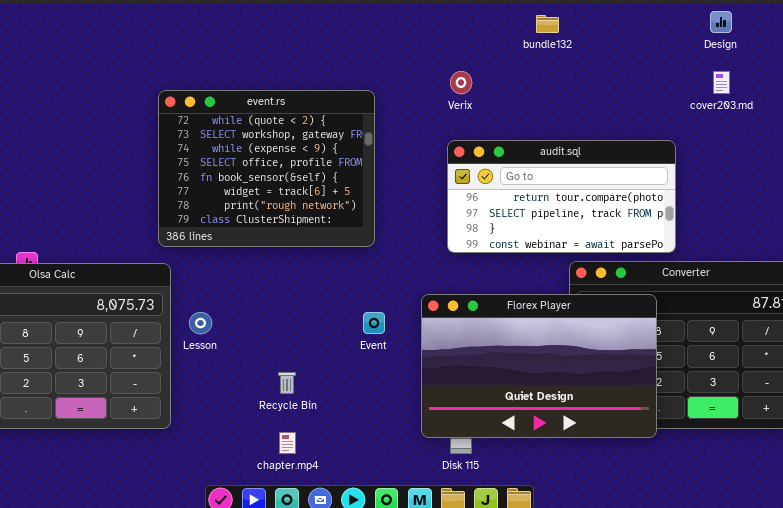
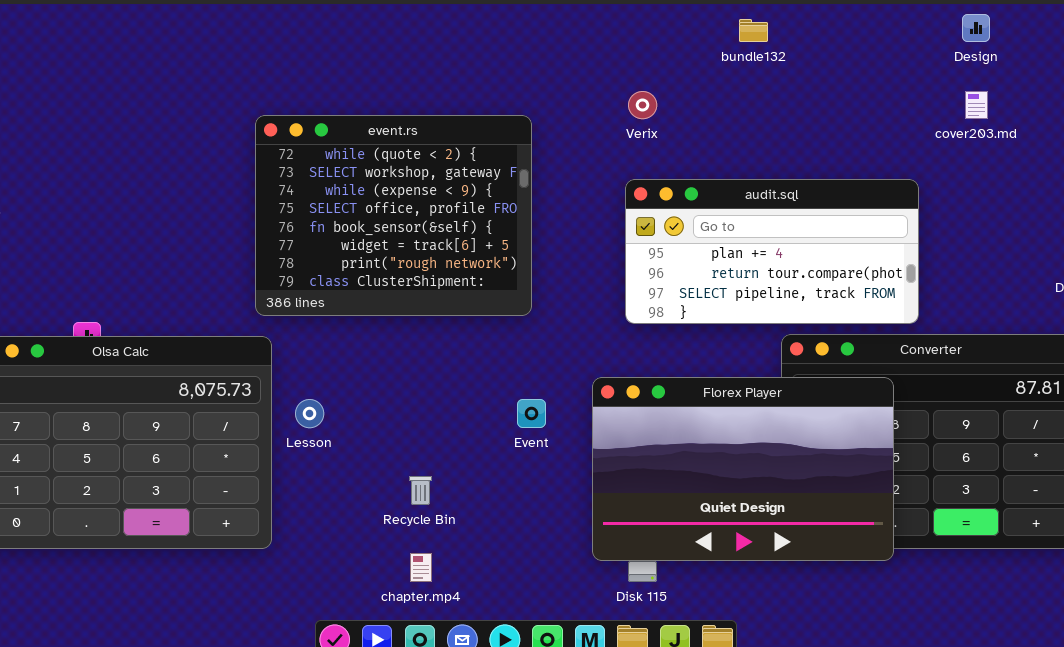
audit.sql: [447,140,676,253] -> [625,179,919,324], scrolled up 1 row

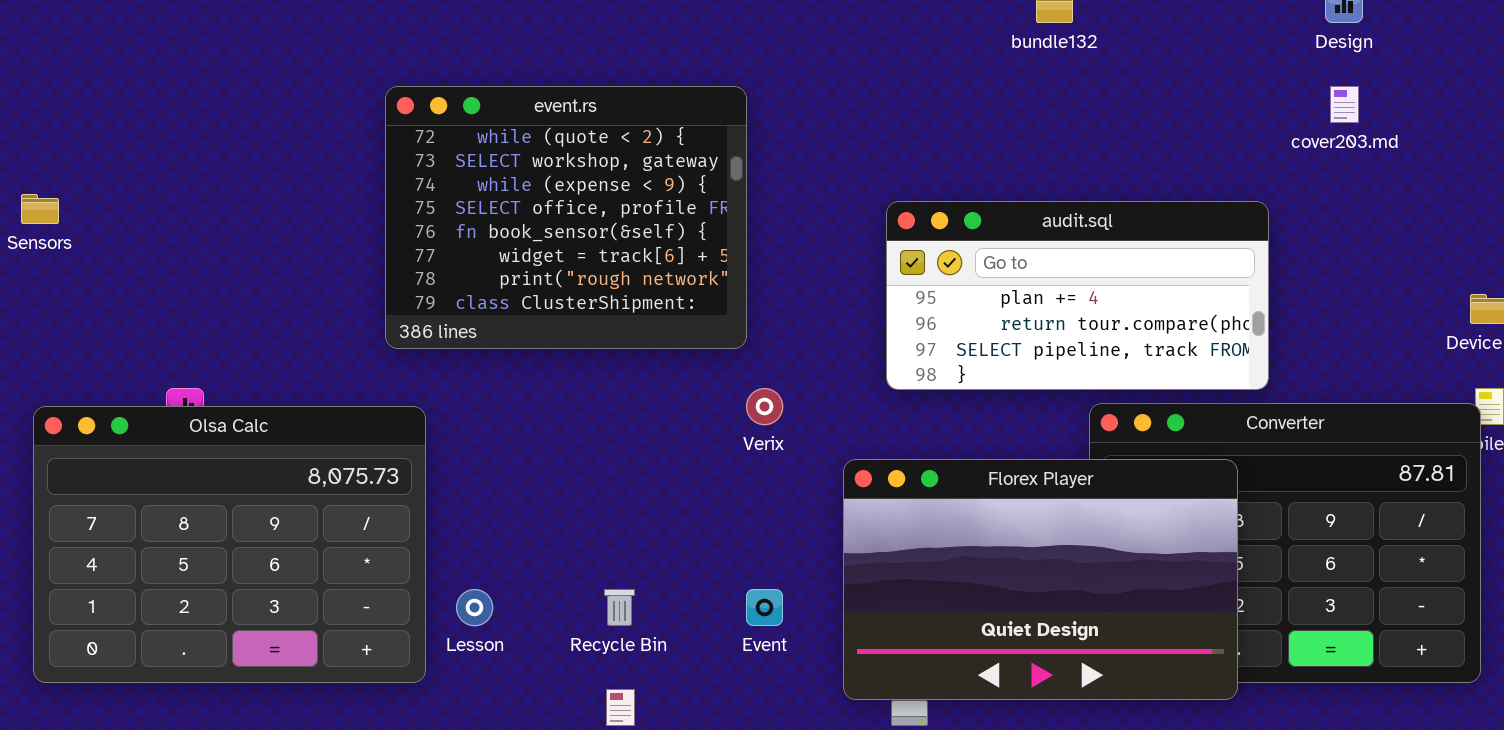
Verix: [628,91,657,119] -> [746,388,783,425], moved
event.rs: [255,115,532,316] -> [385,86,747,349], moved
Lesson: [295,399,324,428] -> [456,589,493,626], moved
Event: [517,399,546,428] -> [746,589,783,626], moved

